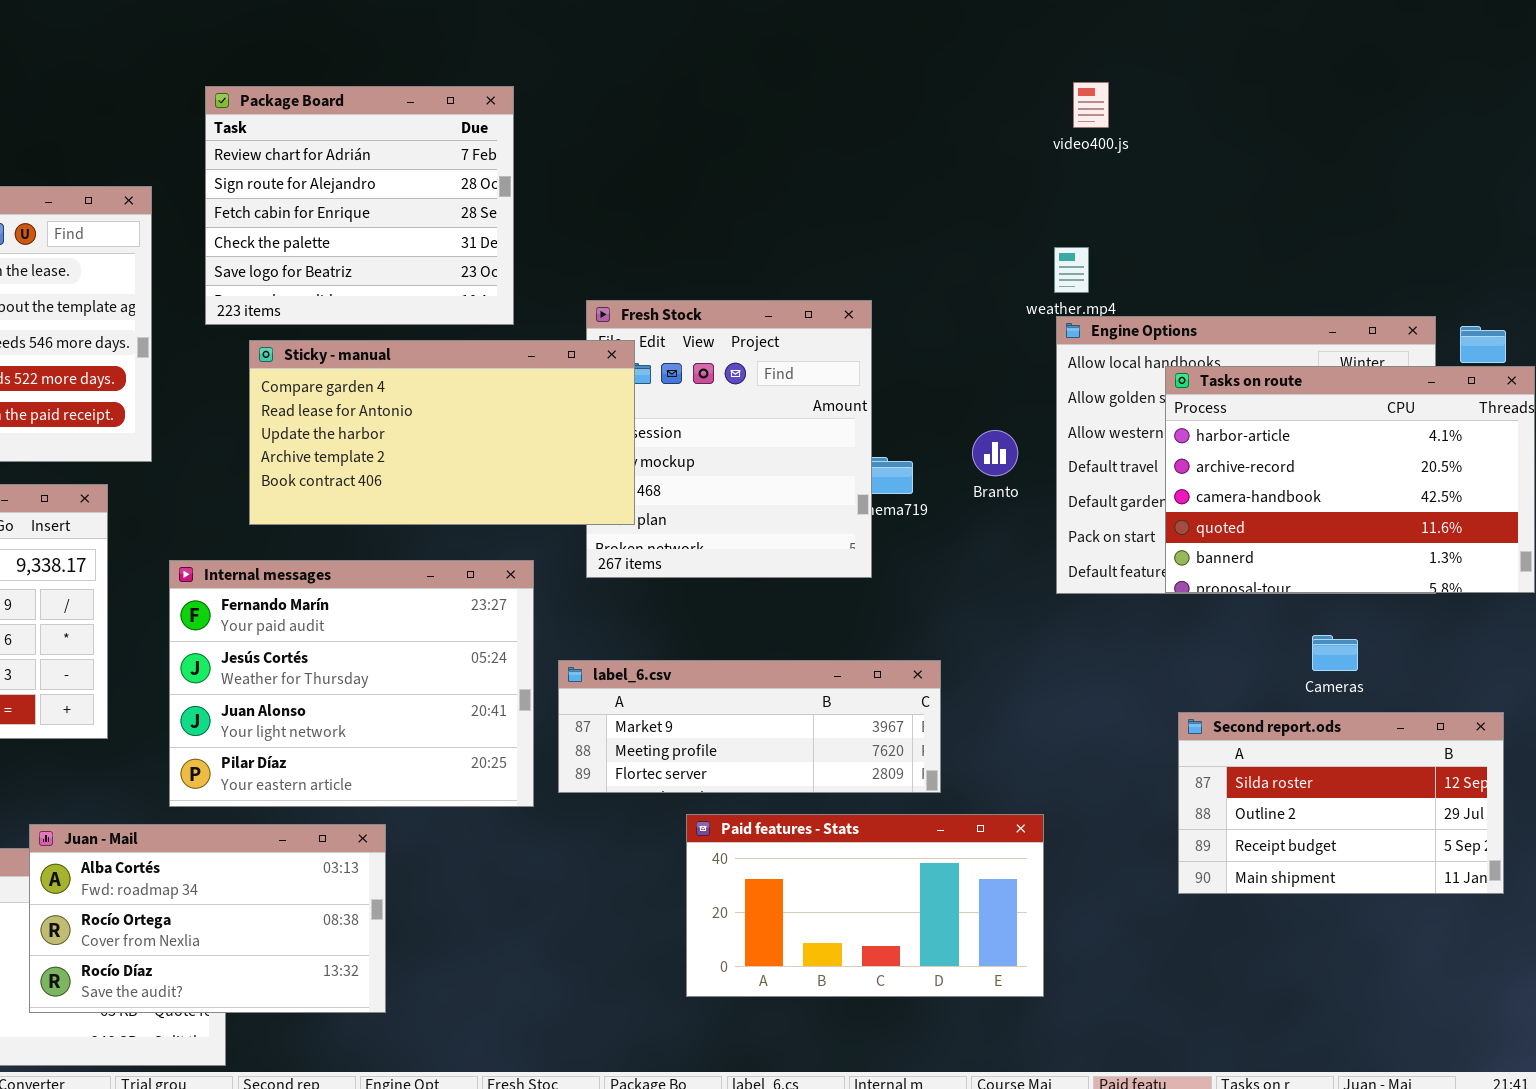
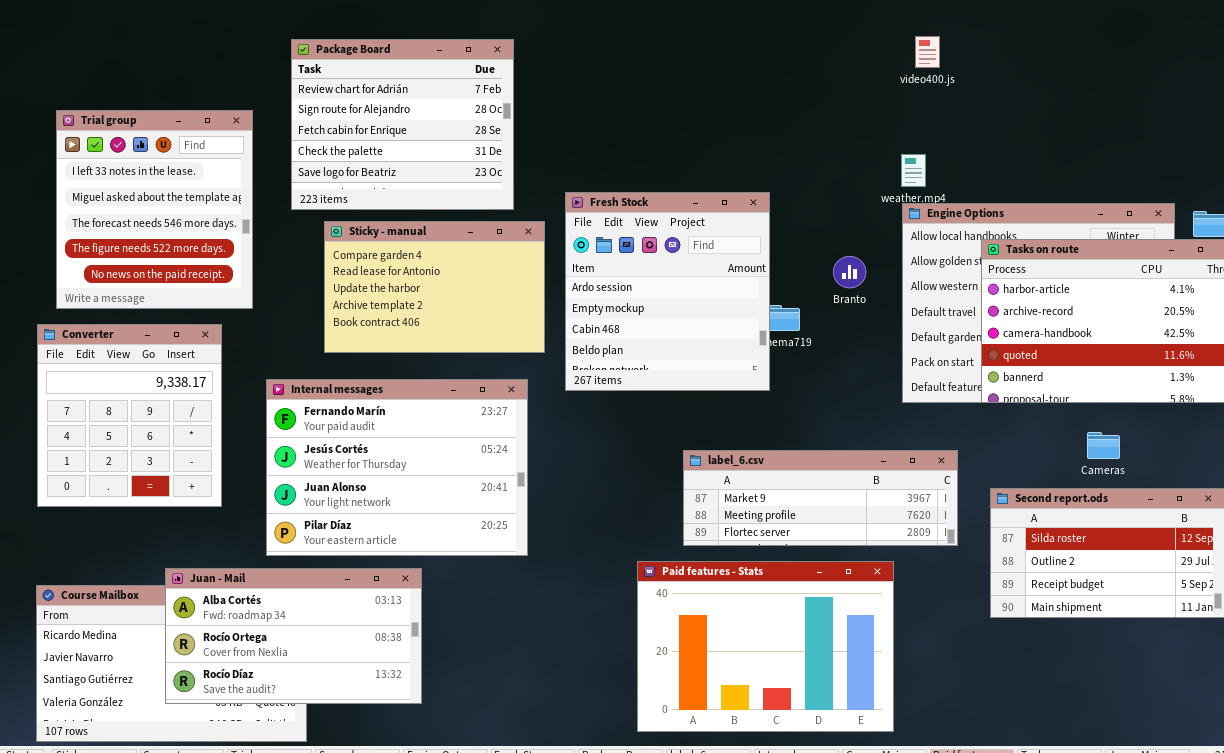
Sticky - manual: [249,340,635,525] -> [324,221,545,353], resized
Branto: [972,430,1018,476] -> [833,256,866,288], moved
label_6.csv: [558,660,941,793] -> [683,450,958,546], moved
Paid features - Stats: [686,814,1044,997] -> [637,561,894,732], resized

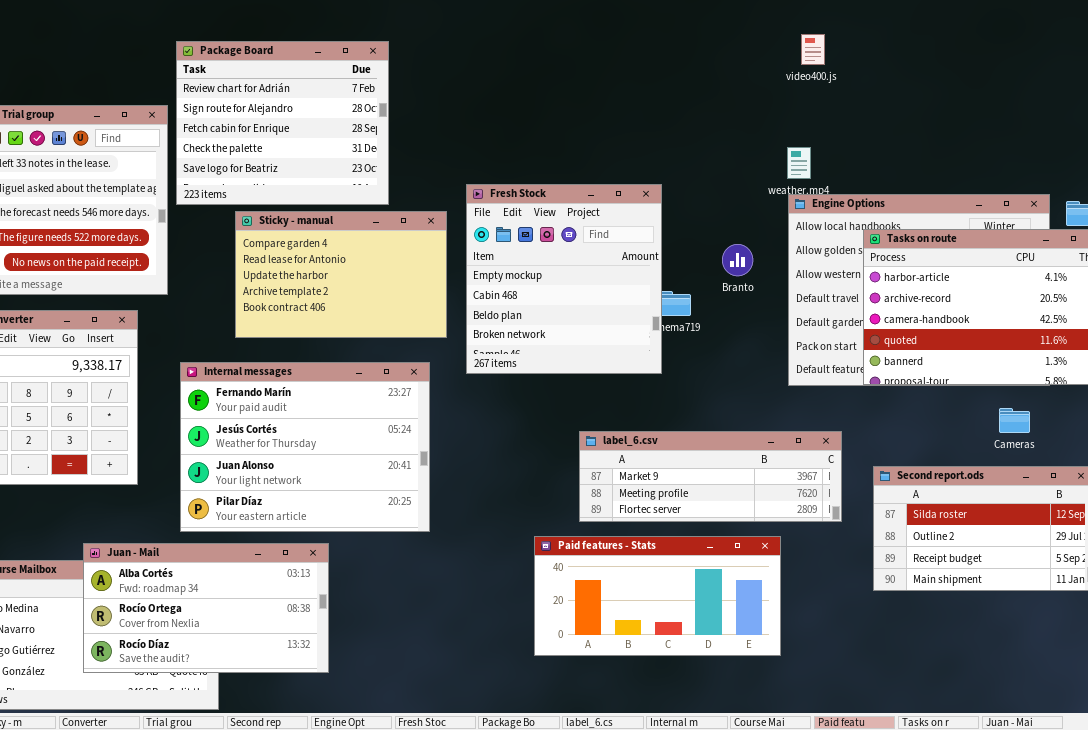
Package Board: [291,39,514,210] -> [176,41,389,205], moved
Fresh Stock: [565,192,770,391] -> [466,184,662,374], scrolled down 1 row
Cameras: [1087,432,1120,459] -> [999,408,1030,433], moved
Paid features - Stats: [637,561,894,732] -> [534,536,781,656], resized

